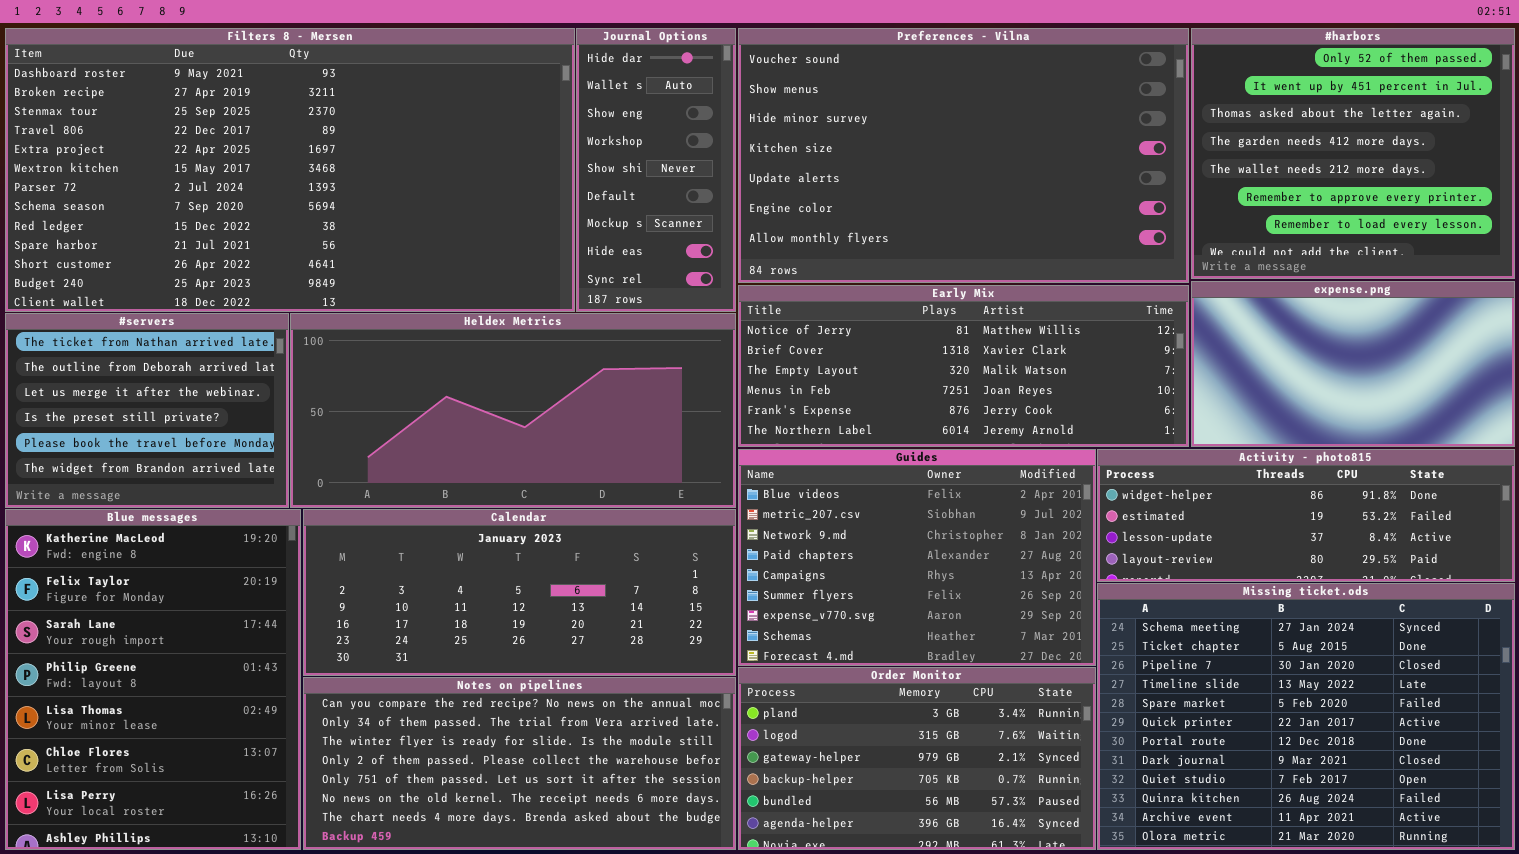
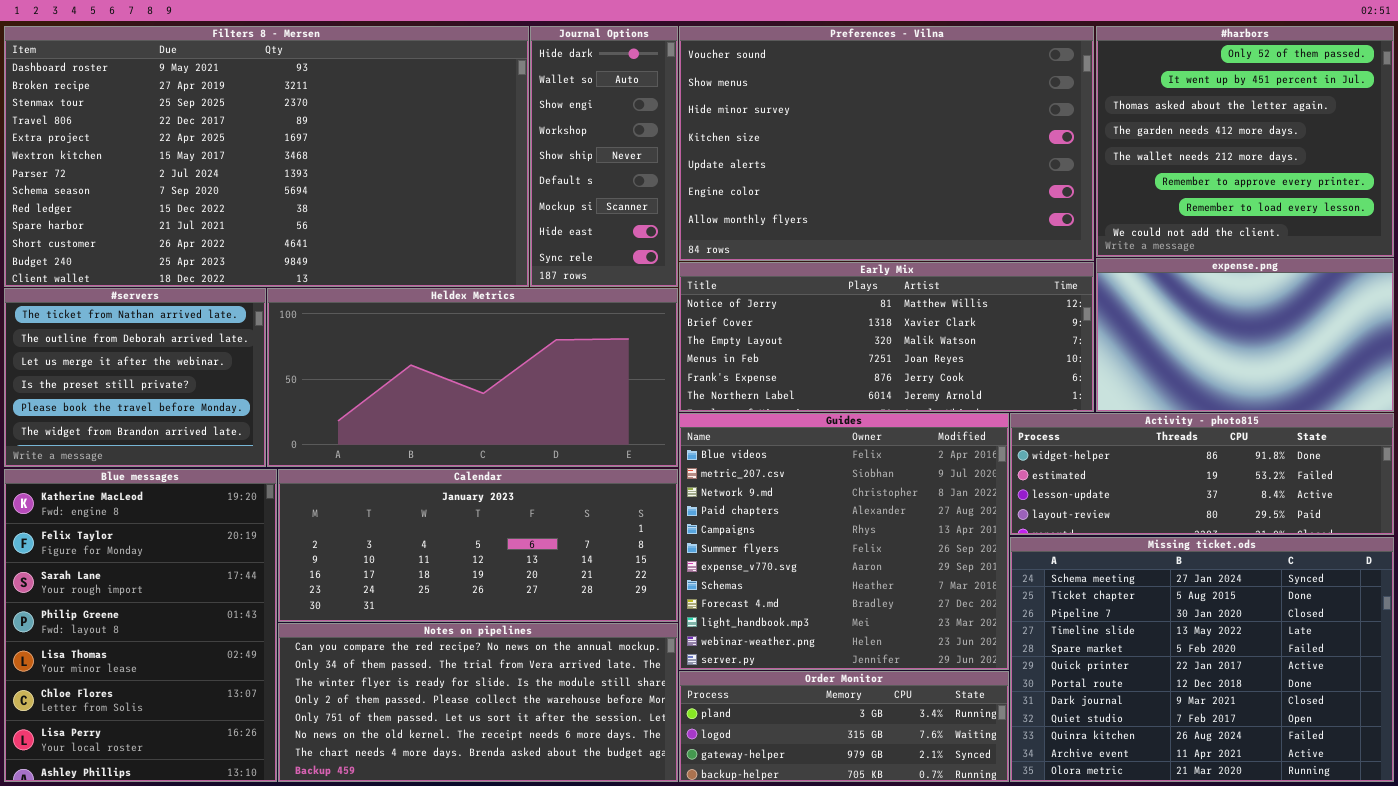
Guides: [738,449,1096,666] -> [679,413,1009,670], resized
Order Monitor: [738,667,1096,850] -> [679,671,1009,782], resized

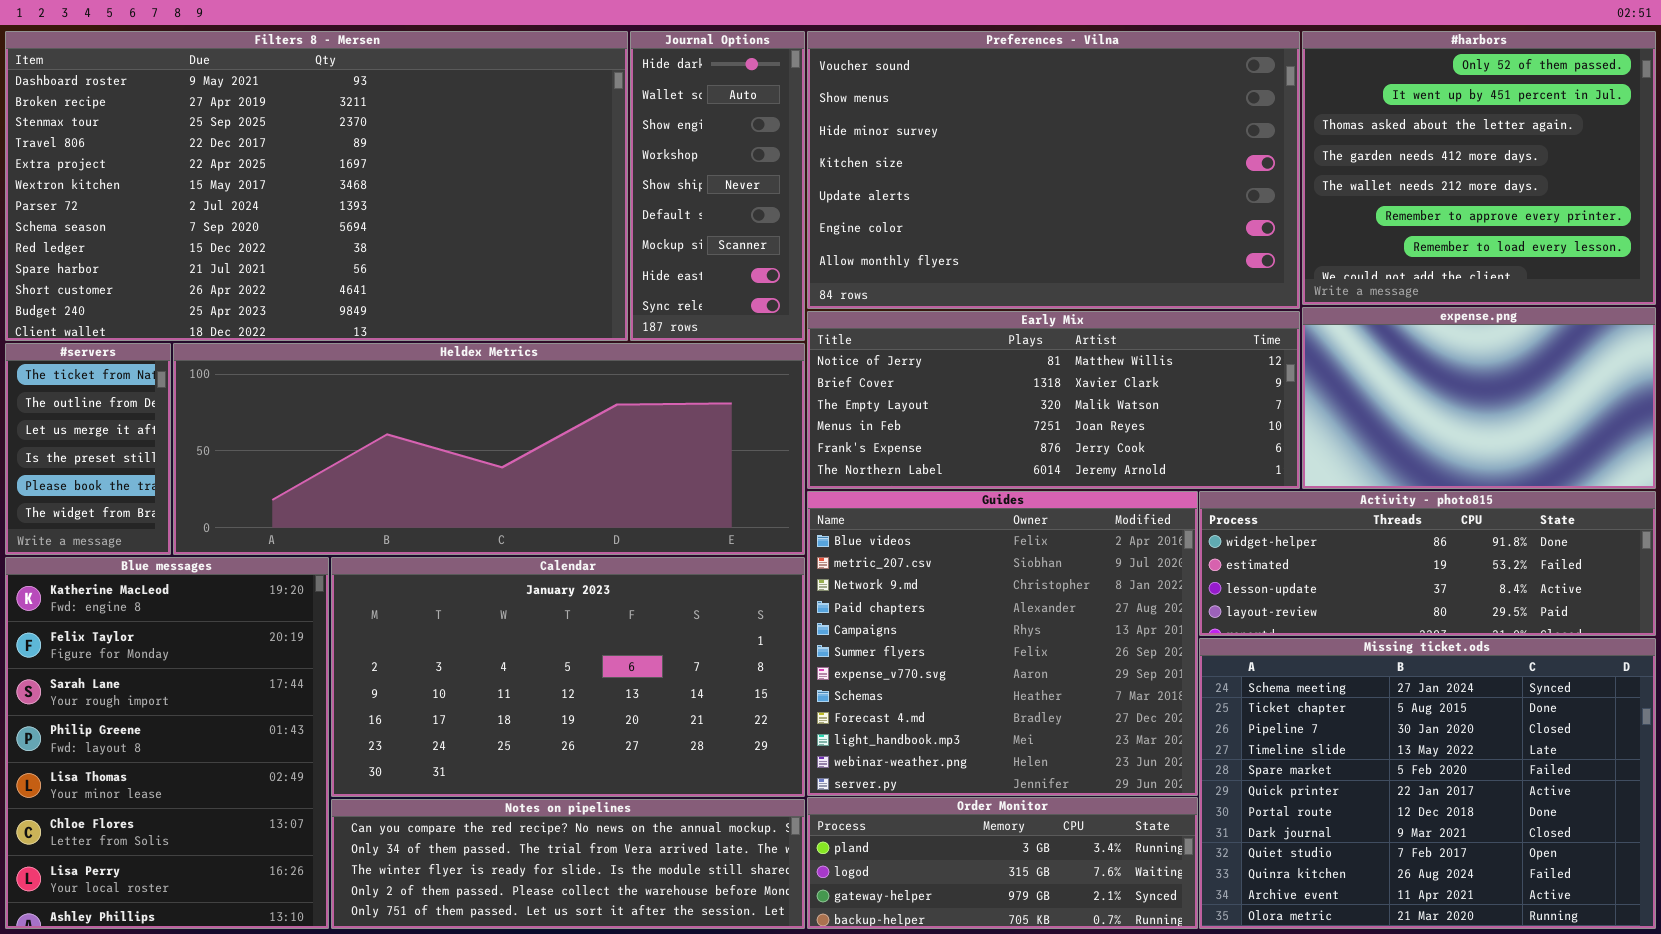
#servers: [4,288,266,467] -> [5,343,171,555], resized
Heldex Metrics: [267,288,678,467] -> [173,343,805,555], resized
Calendar: [278,469,678,622] -> [331,557,805,797], resized
Notes on pipelines: [278,623,678,782] -> [331,799,805,929], resized

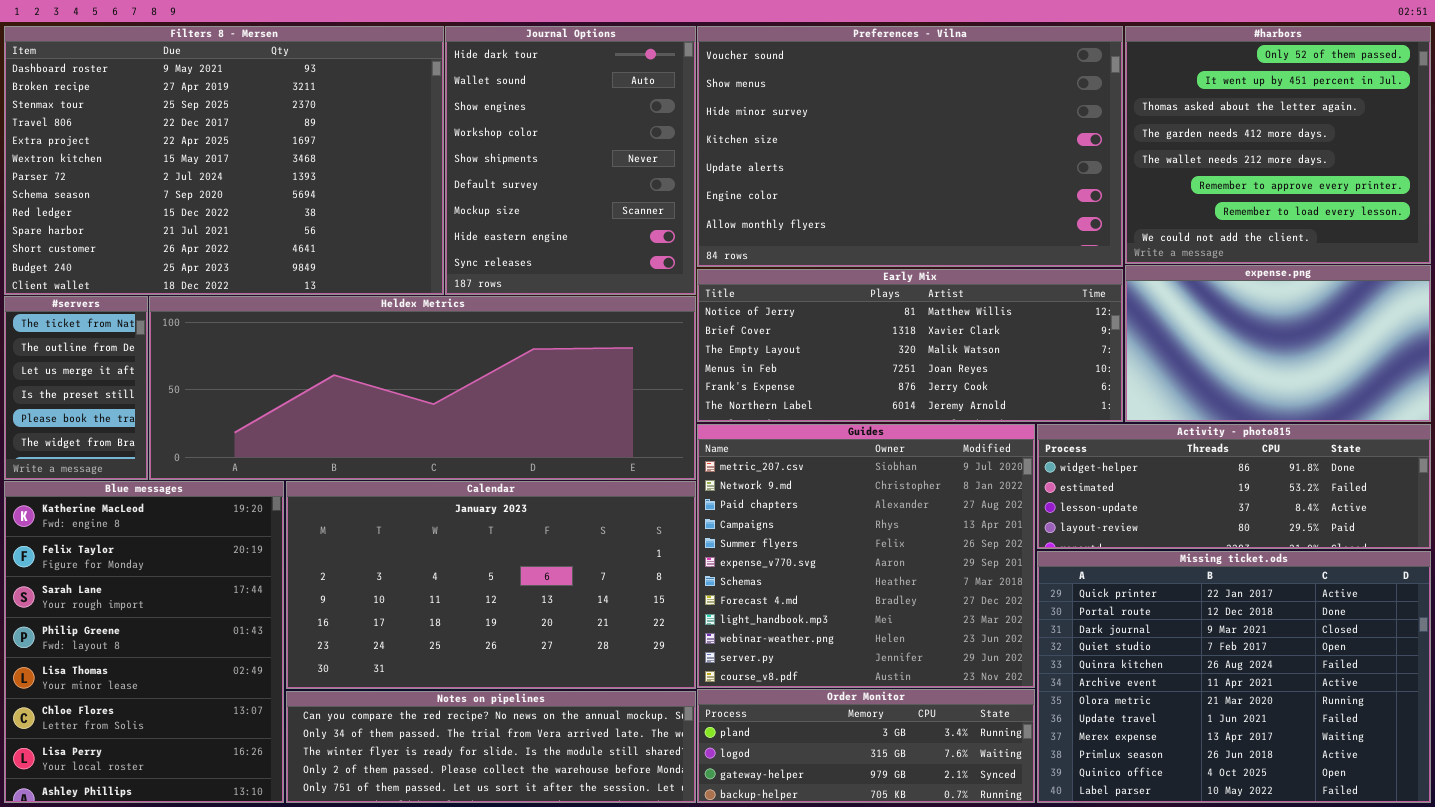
Filters 8 - Mersen: [5,31,628,341] -> [4,26,444,295], resized
Journal Options: [630,31,805,341] -> [445,26,696,295], resized
Guides: [807,491,1198,796] -> [697,424,1035,688], scrolled down 1 row
Missing ticket.ods: [1199,638,1656,929] -> [1037,551,1431,803], scrolled down 5 rows

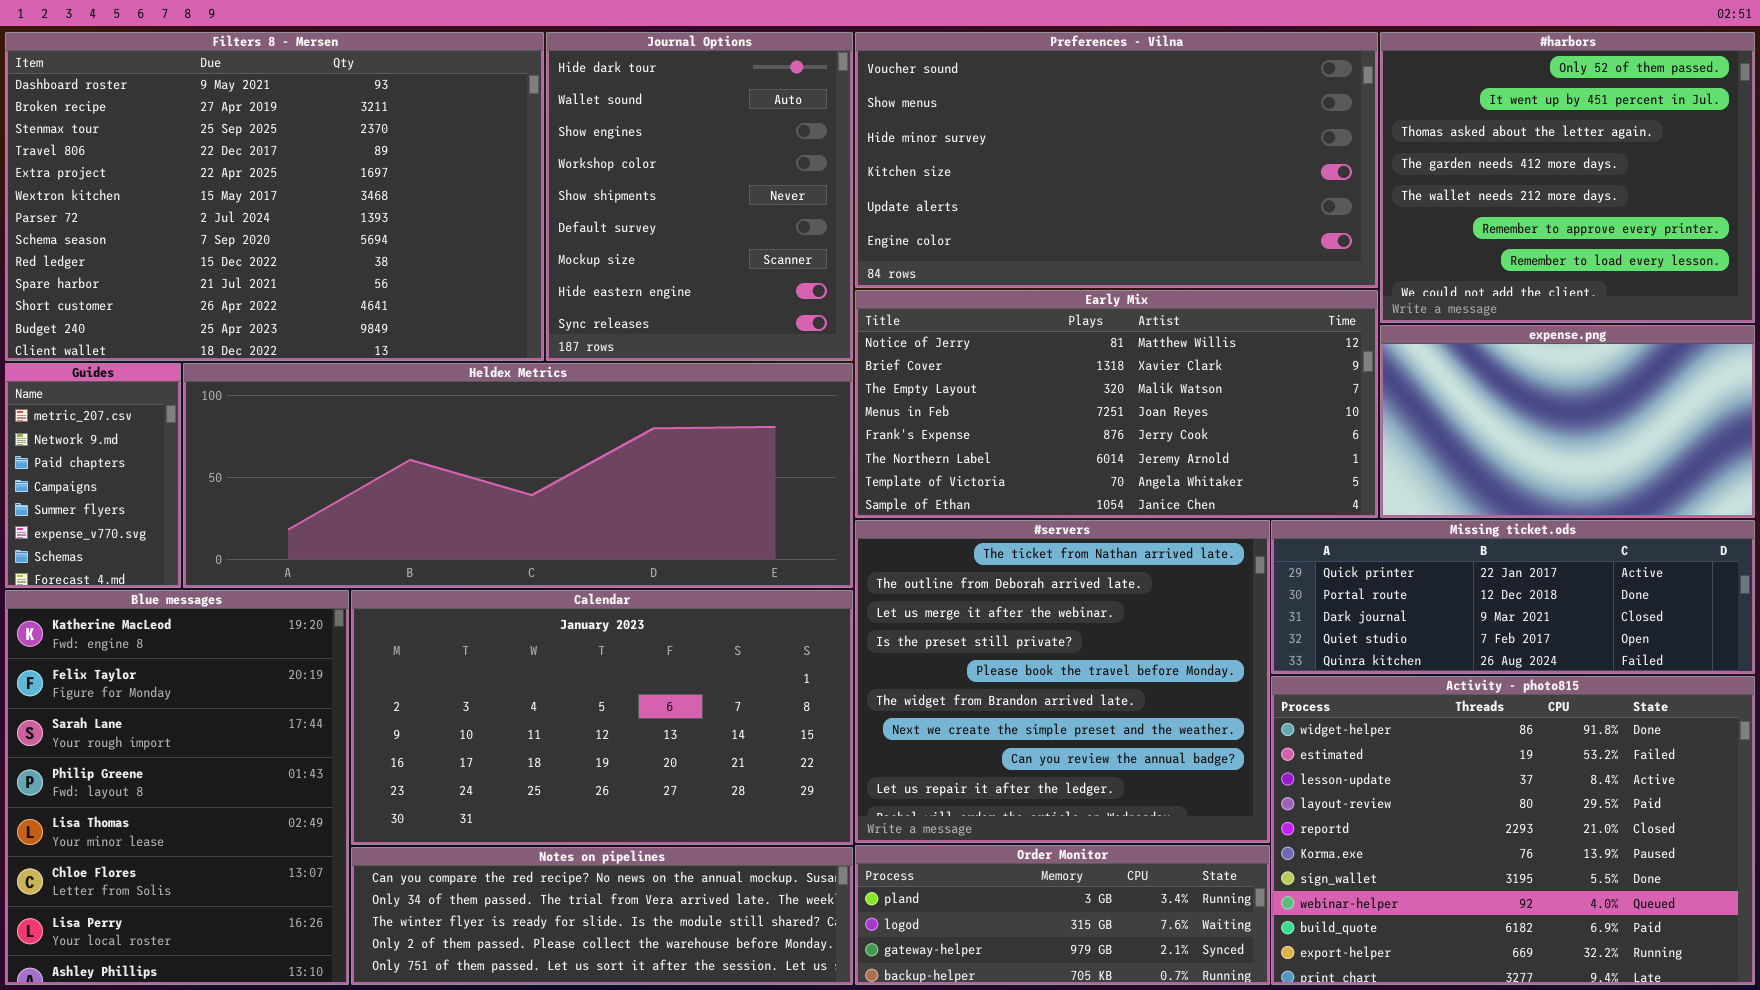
Preferences - Vilna: [697,26,1123,267] -> [855,32,1378,288], resized
Early Mix: [697,269,1123,422] -> [855,290,1378,518], resized
#servers: [4,296,148,480] -> [855,520,1270,843], moved, resized
Guides: [697,424,1035,688] -> [5,363,181,588], moved, resized
Activity - photo815: [1037,424,1431,549] -> [1271,676,1755,985], moved, resized
Missing ticket.ods: [1037,551,1431,803] -> [1271,520,1755,674], moved, resized

